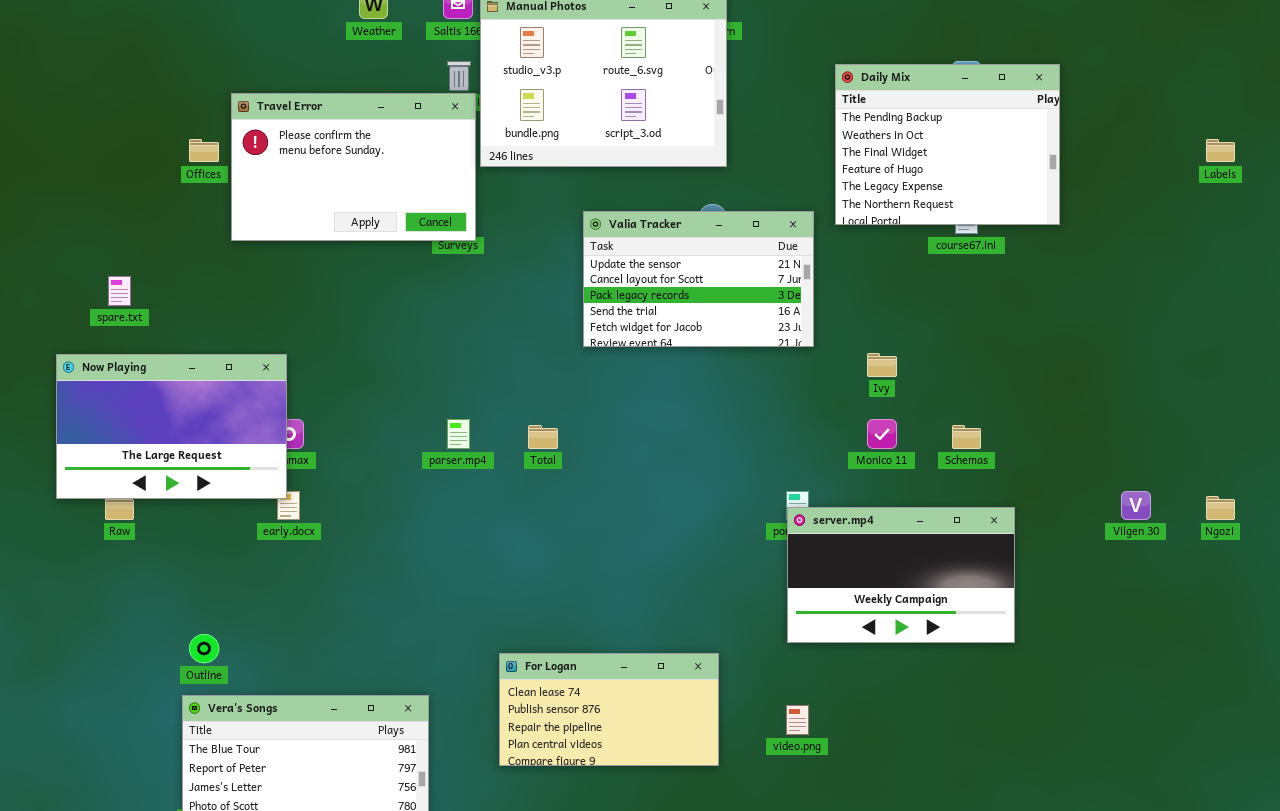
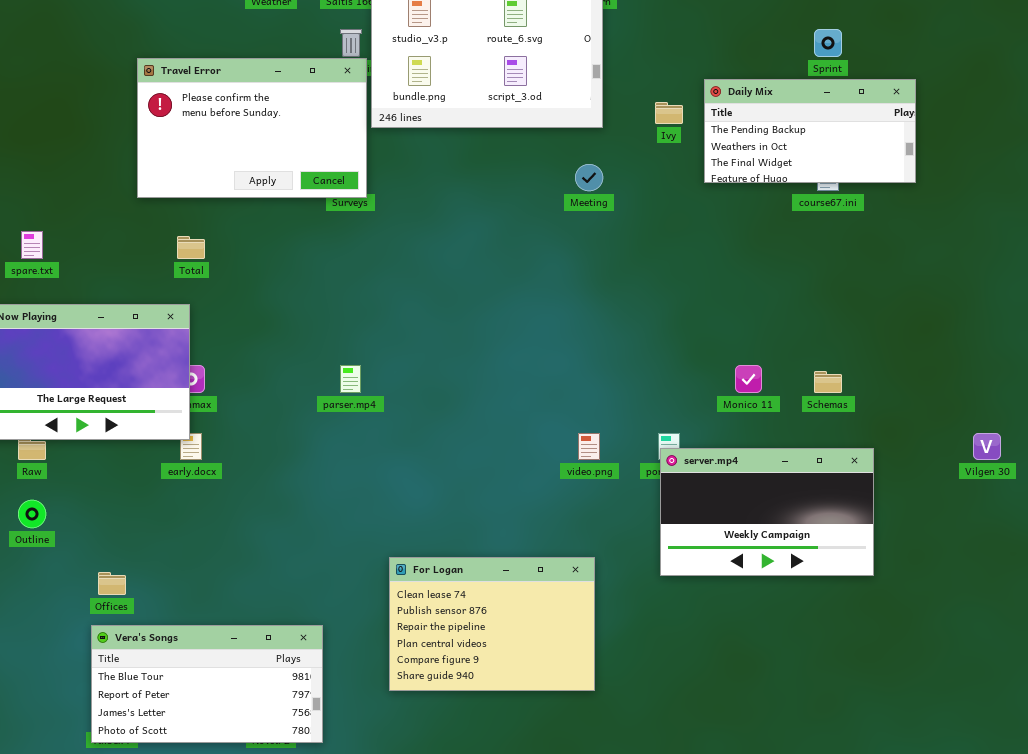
Daily Mix: [835,64,1060,225] -> [704,79,916,183], resized
Offices: [189,139,219,162] -> [98,572,126,595], moved
Valia Tracker: [583,211,814,347] -> none, closed
Ivy: [867,353,897,377] -> [655,102,683,124], moved
Total: [528,425,558,449] -> [177,236,205,259], moved
Outline: [189,634,219,663] -> [18,500,46,528], moved
For Logan: [499,653,719,766] -> [389,557,595,691], resized
video.png: [786,705,809,735] -> [578,433,600,460], moved

